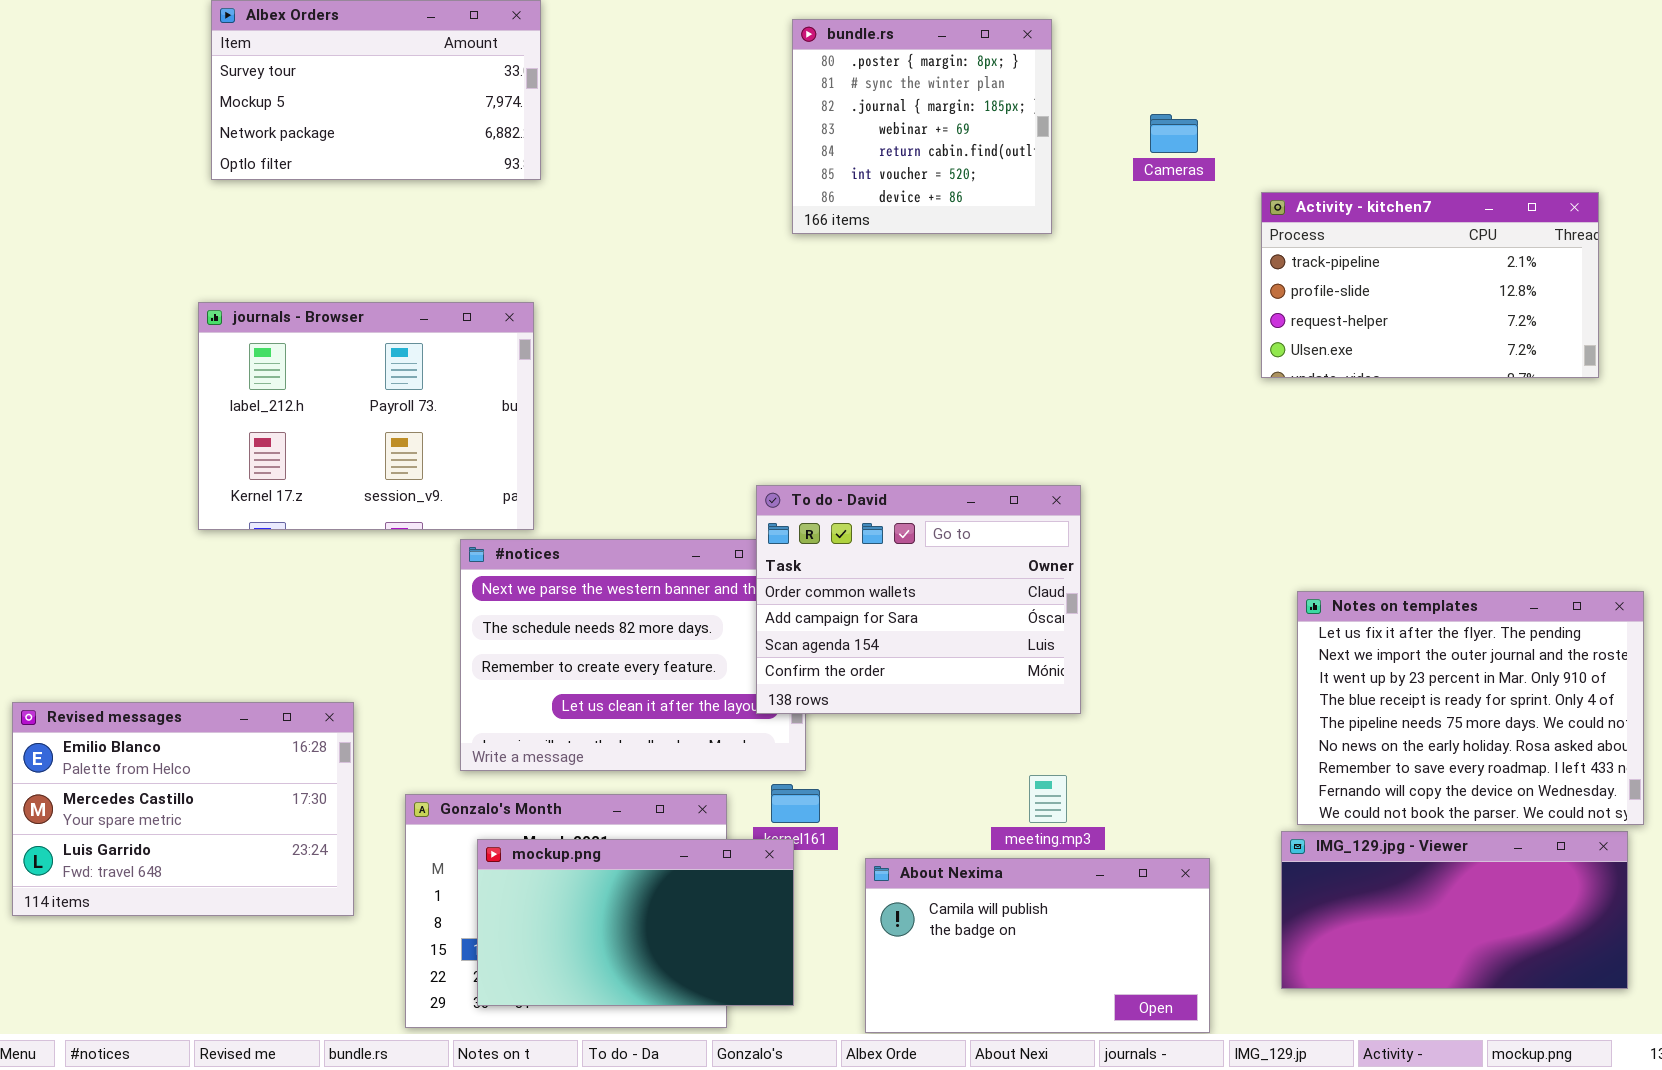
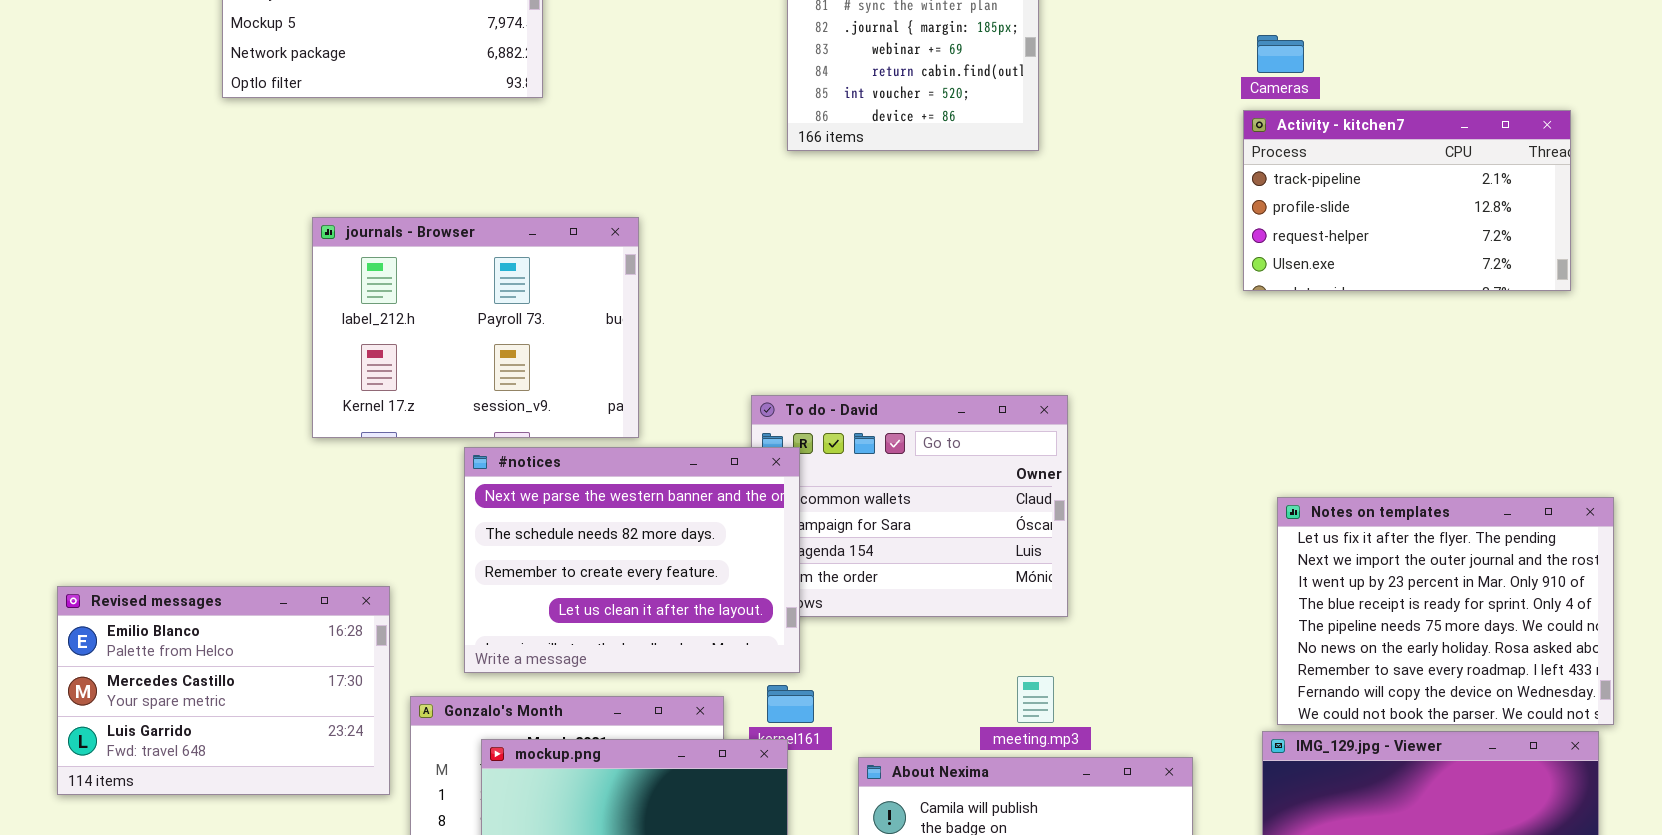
Cameras: [1150,114,1198,153] -> [1257,35,1304,73], moved
journals - Browser: [198,302,534,530] -> [312,217,639,438], moved
#notices: [460,539,806,771] -> [464,447,800,673], raised
Revised messages: [12,702,354,916] -> [57,586,390,795], moved

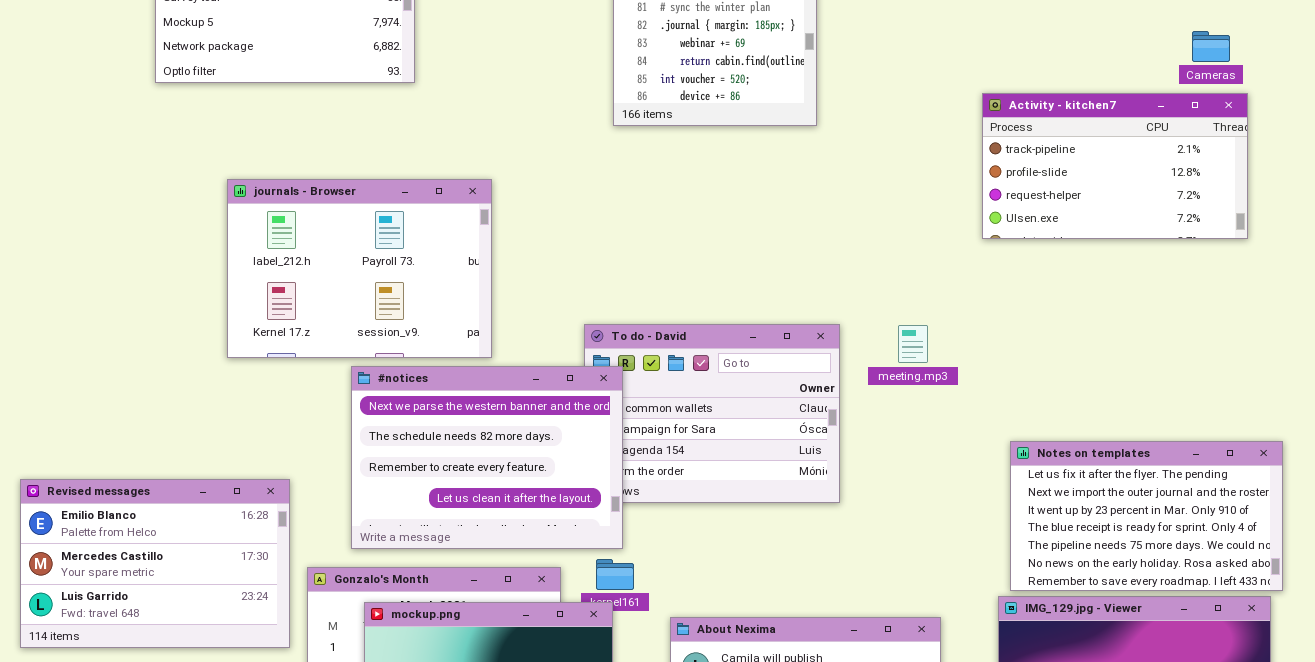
Cameras: [1257,35,1304,73] -> [1192,31,1230,62], moved
Notes on templates: [1277,497,1614,725] -> [1010,441,1283,591], resized
meeting.mp3: [1017,676,1054,723] -> [898,325,928,363], moved

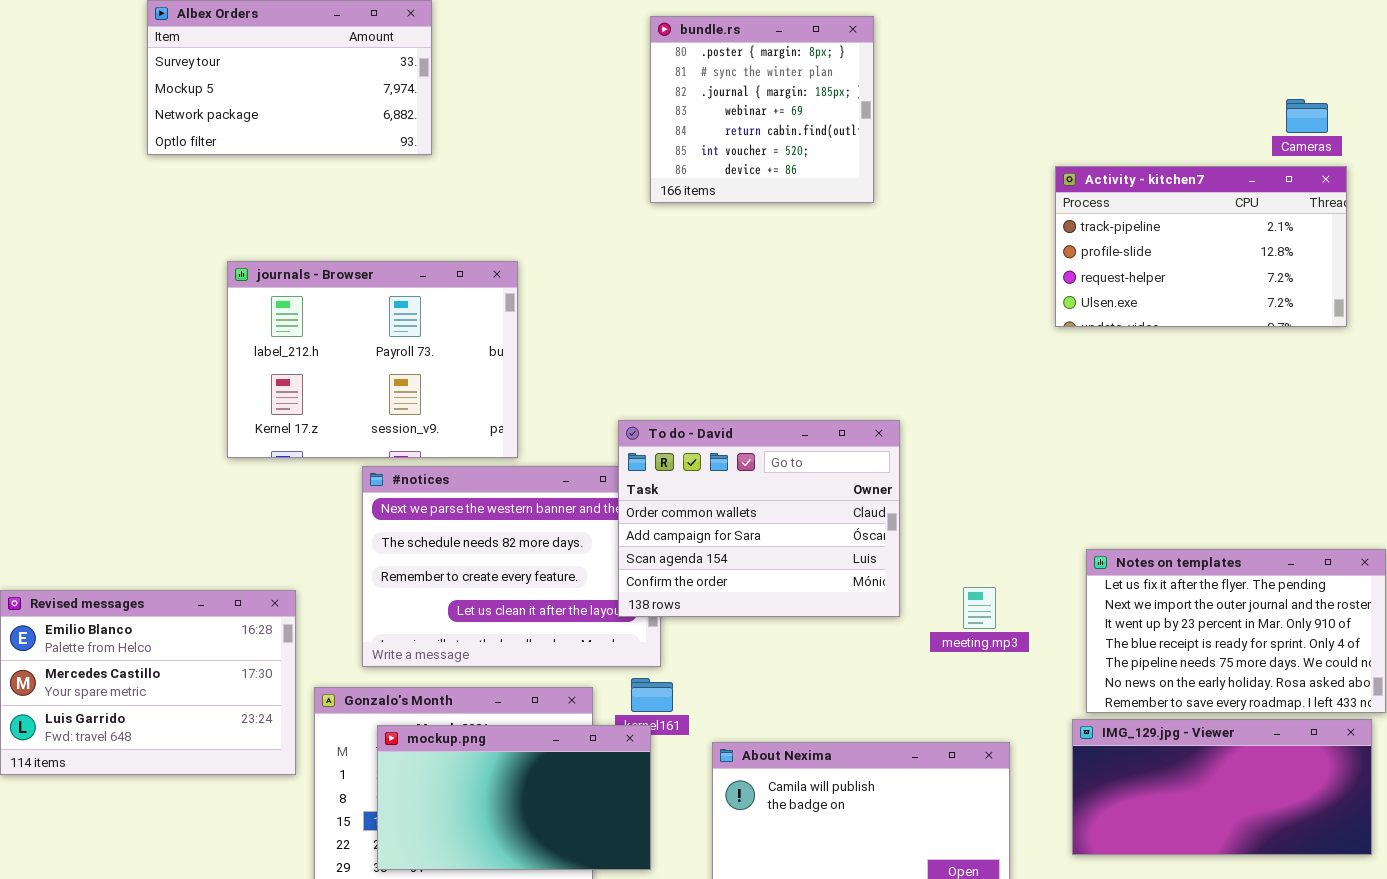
To do - David: [584,324,840,503] -> [618,420,900,617], raised
meeting.mp3: [898,325,928,363] -> [963,587,996,629], moved

